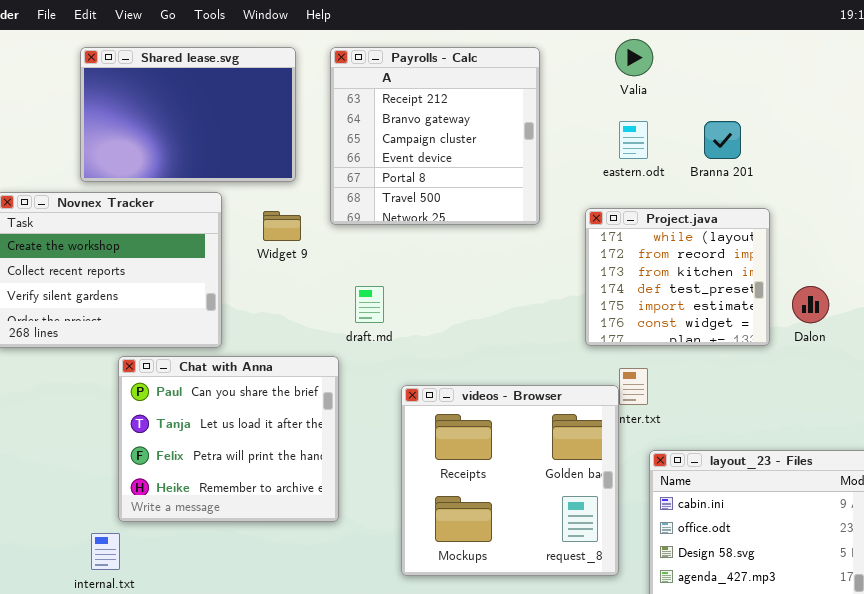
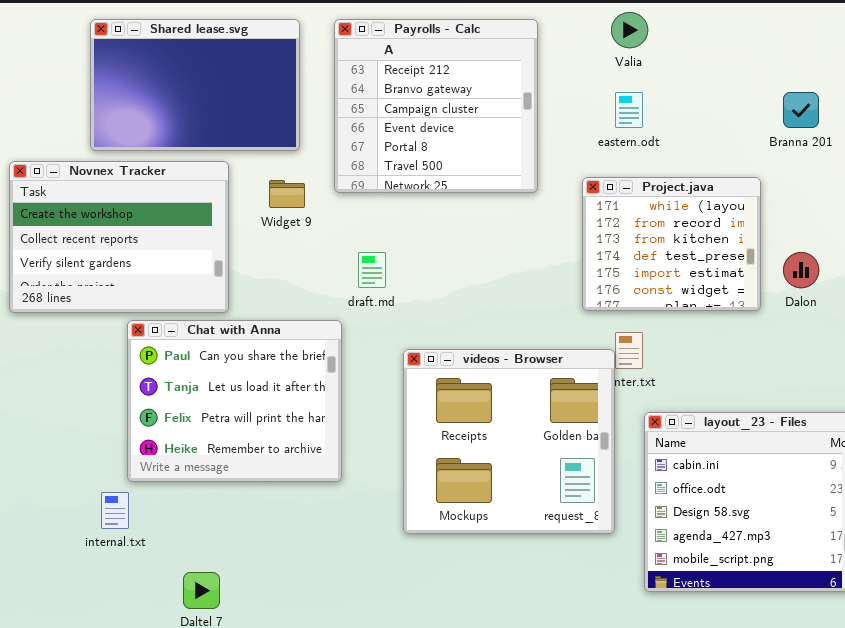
Branna 201: [704,121,741,159] -> [783,92,819,128], moved

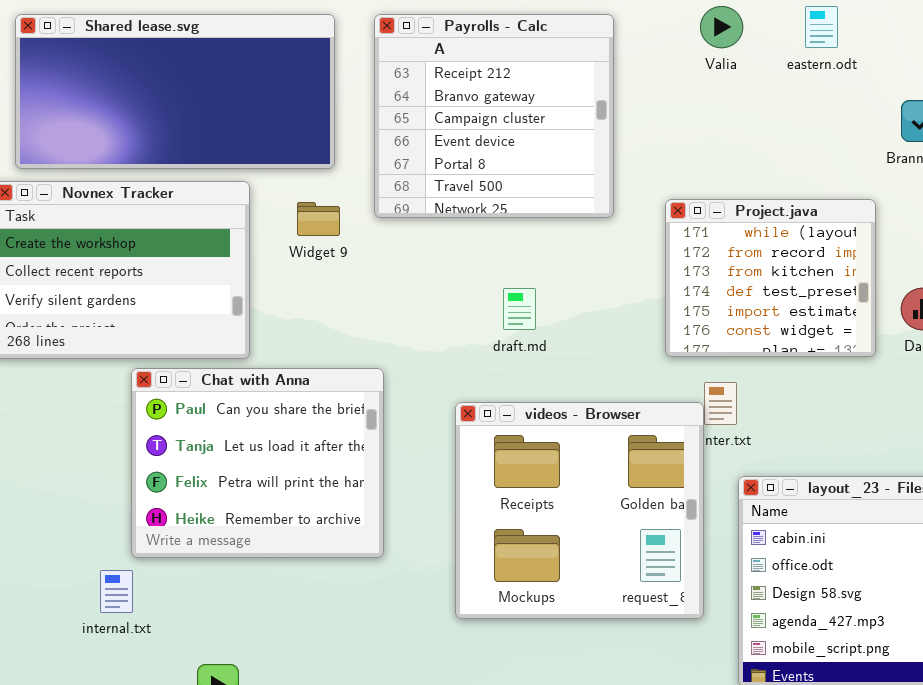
Shared lease.svg: [90,19,300,151] -> [15,14,335,169], resized
eastern.odt: [615,92,643,128] -> [805,6,838,48], moved
draft.md: [358,252,386,288] -> [503,288,536,330], moved

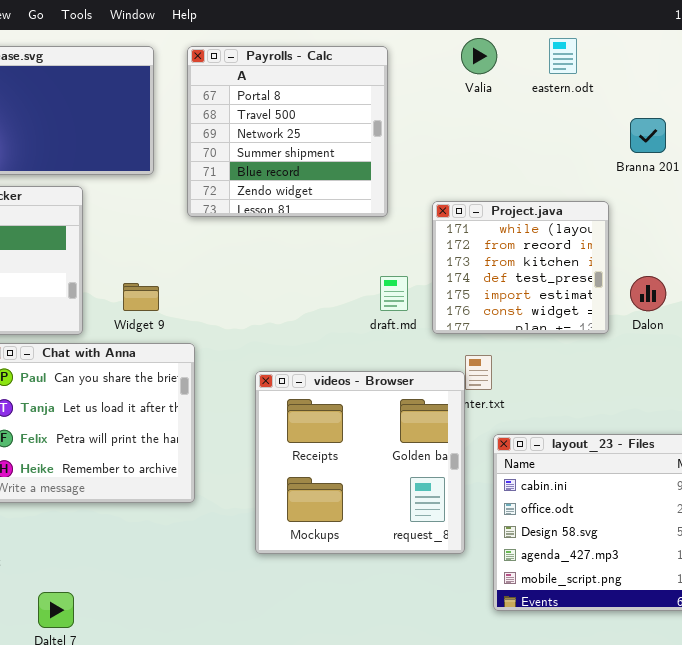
Payrolls - Calc: [374,14,614,218] -> [187,46,388,217], scrolled down 4 rows
Widget 9: [297,202,340,236] -> [123,283,159,311], moved
draft.md: [503,288,536,330] -> [380,276,408,311], moved

